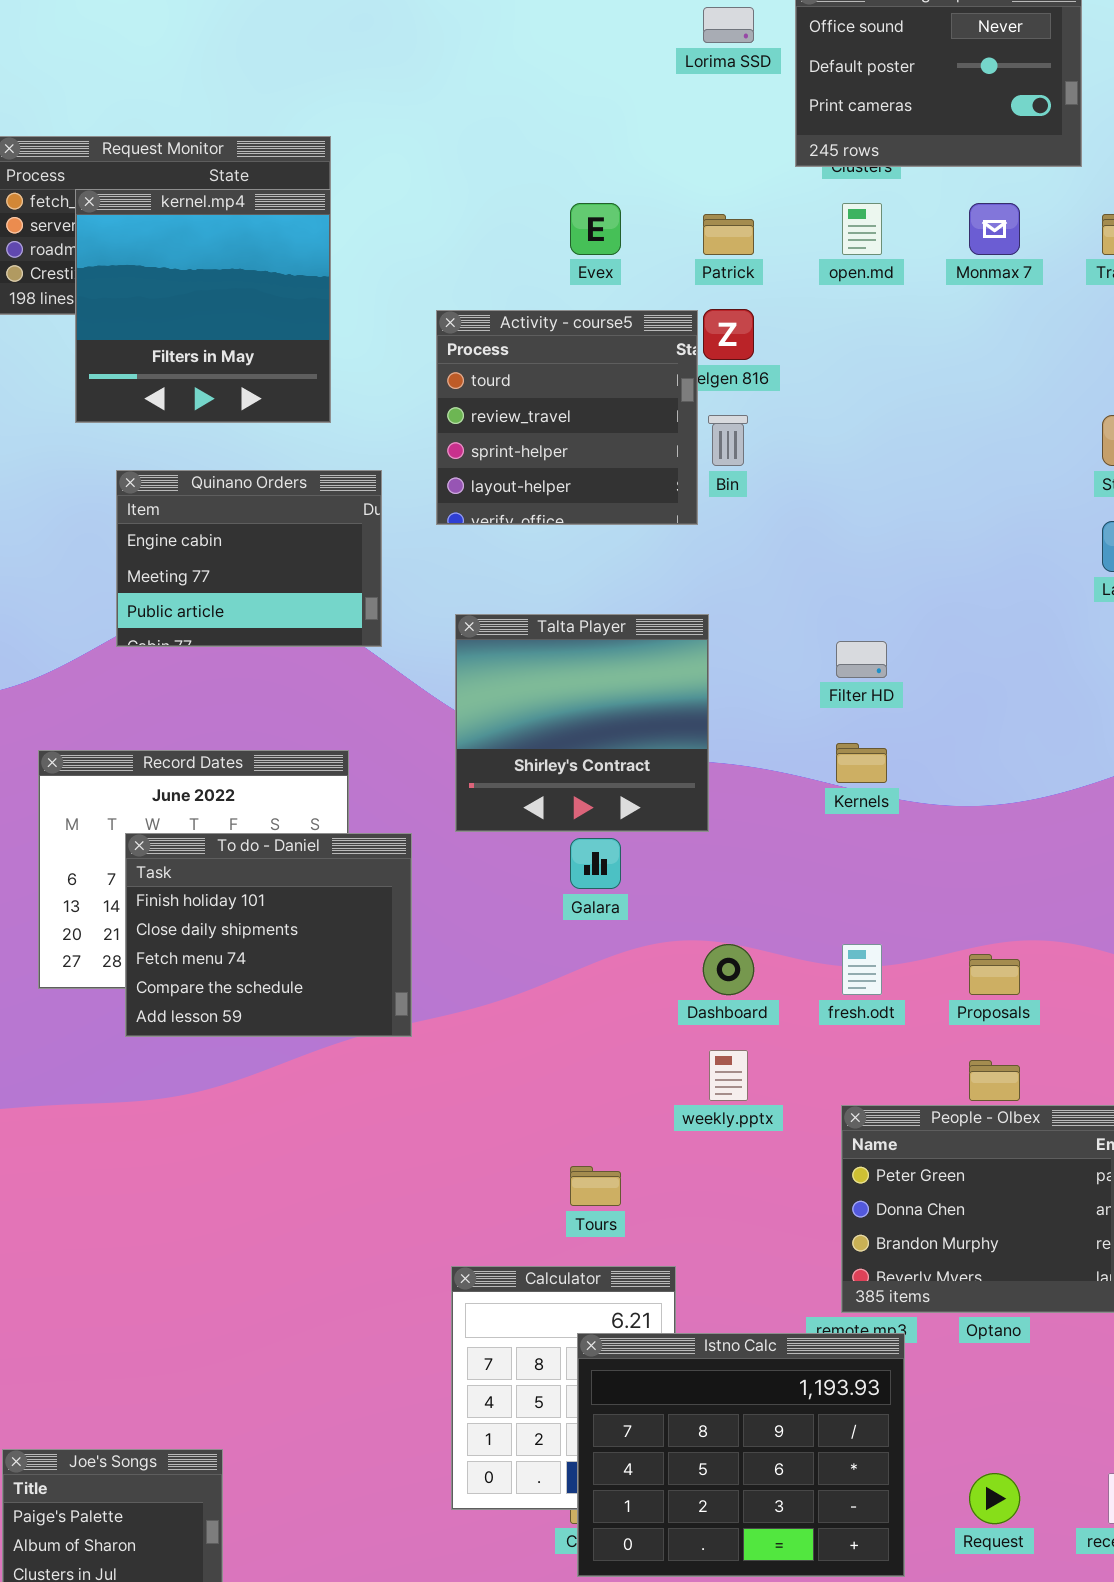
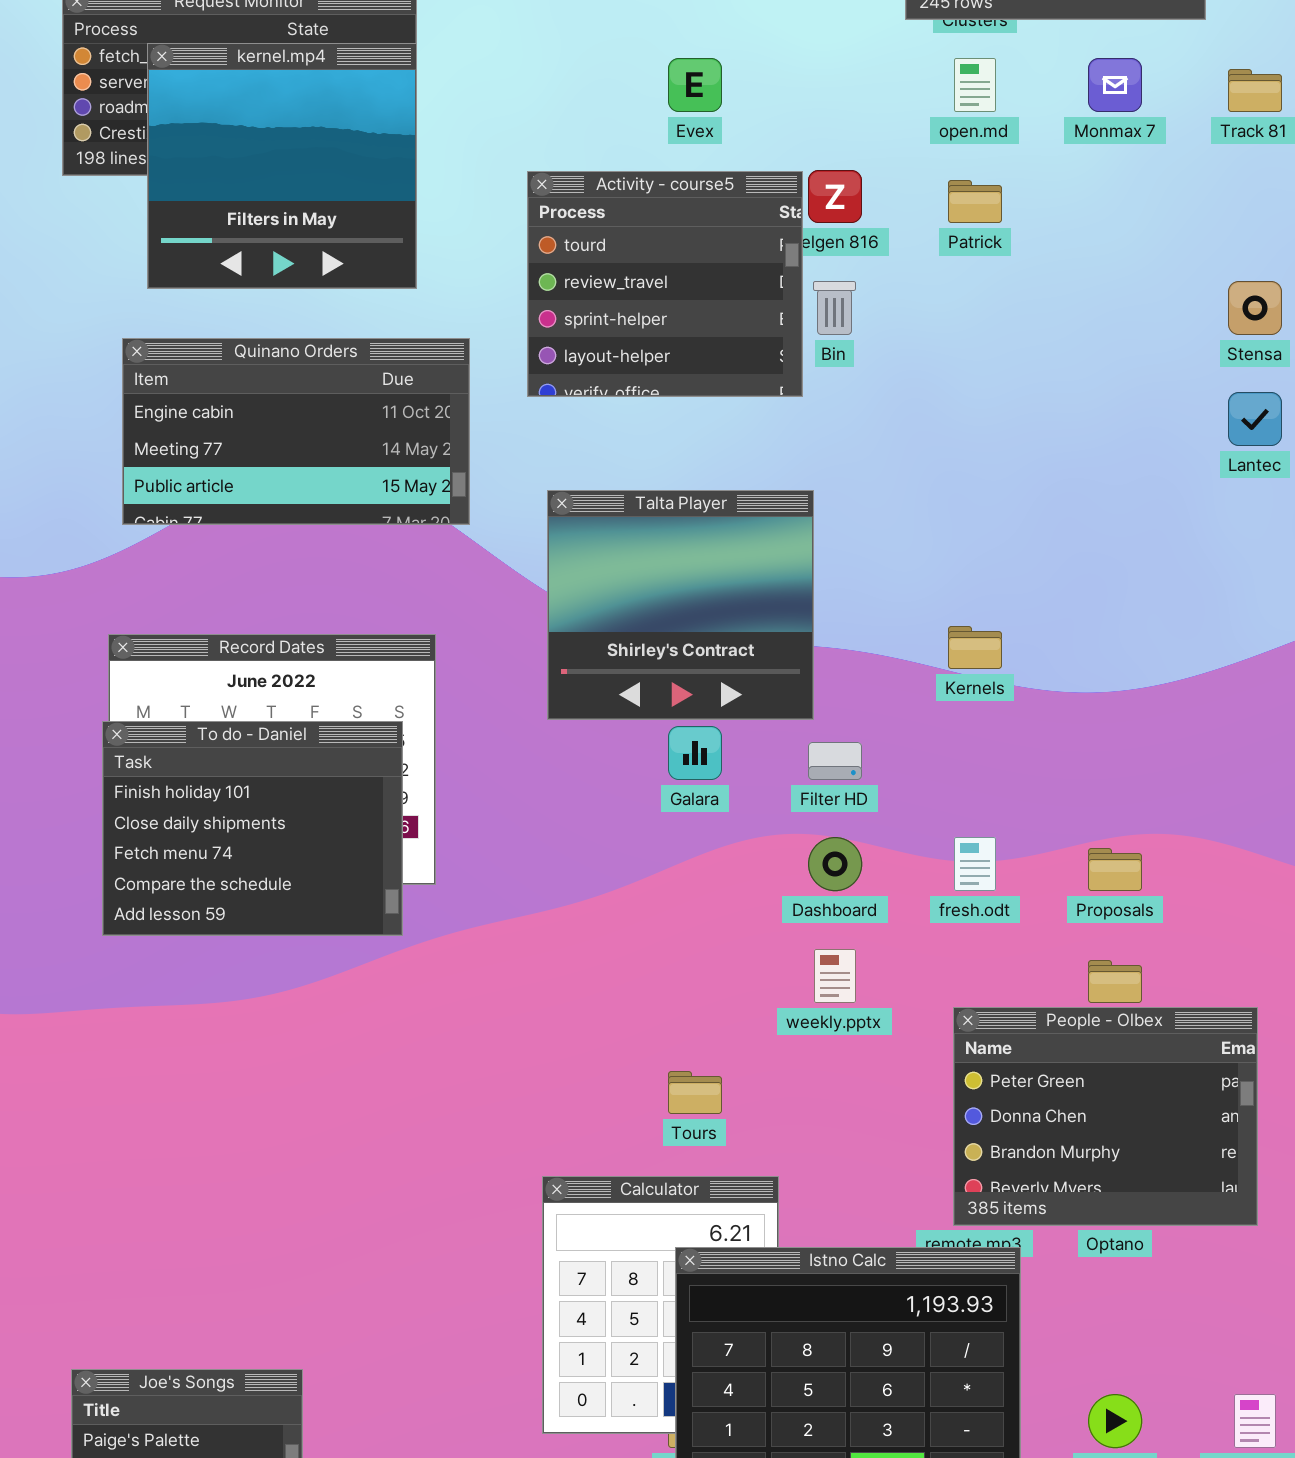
Patrick: [703,214,754,255] -> [948,180,1002,223], moved
Quinano Orders: [116,470,382,647] -> [122,338,470,525], resized
Filter HD: [836,641,887,678] -> [808,742,862,780], moved
To do - Daniel: [125,833,412,1037] -> [102,721,403,936], moved

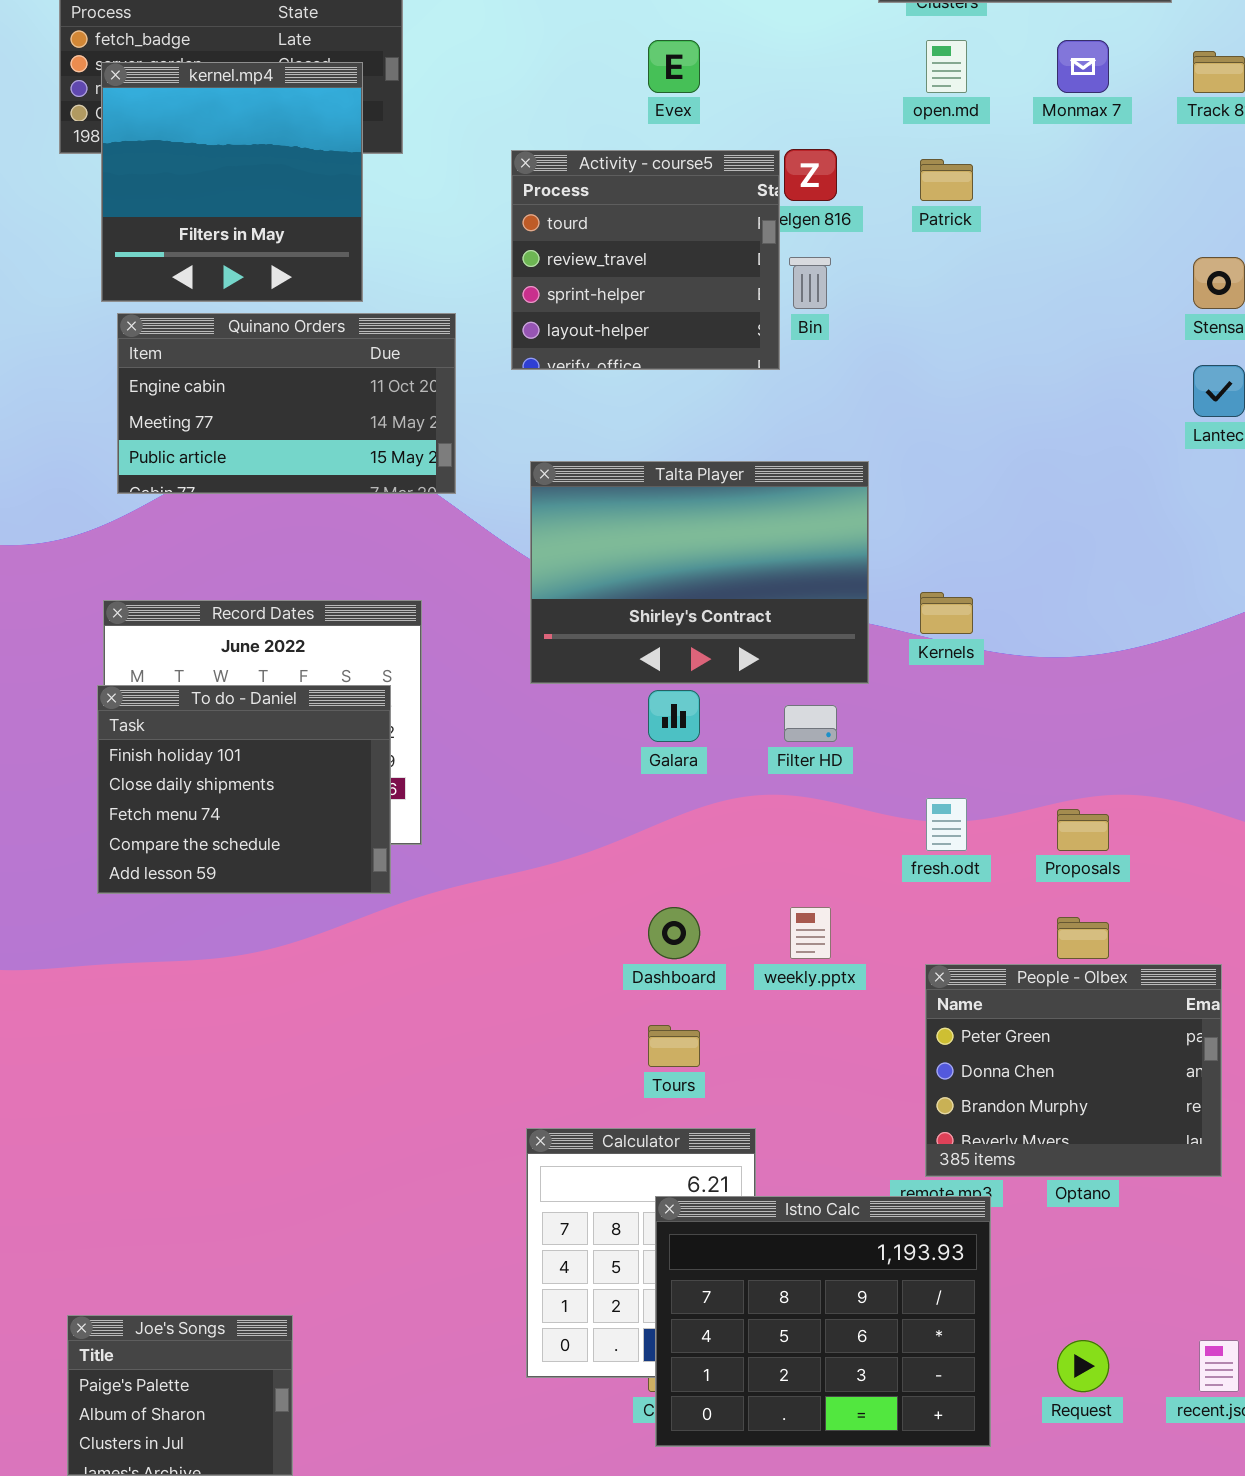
kernel.mp4: [147,43,417,289] -> [101,62,363,302], moved
Talta Player: [547,490,814,720] -> [530,461,869,684], resized
Dashboard: [808,837,862,891] -> [648,907,700,959], moved

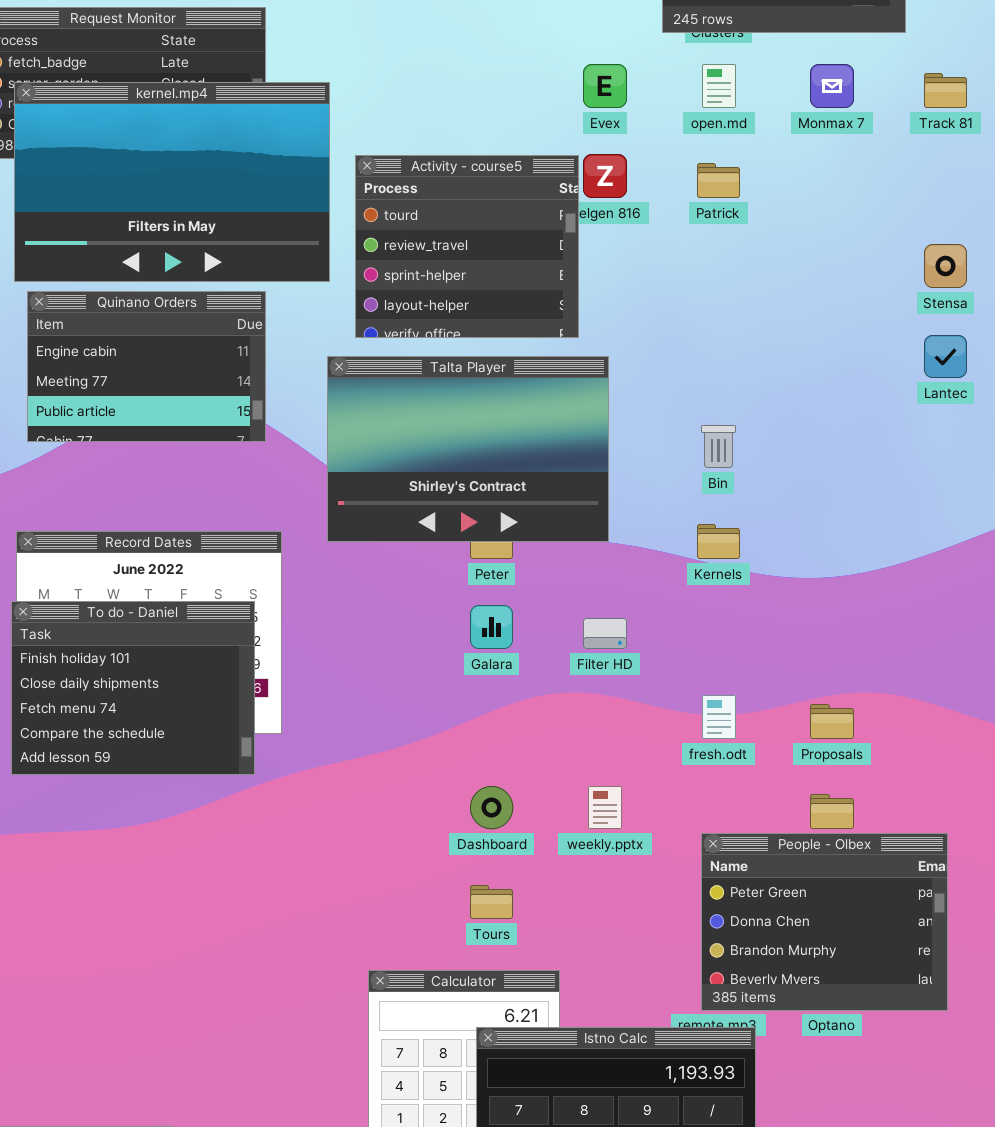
Evex: [648,40,700,93] -> [583,64,627,108], moved
kernel.mp4: [101,62,363,302] -> [14,82,330,282], resized
Bin: [789,257,831,309] -> [701,425,736,468], moved
Quinano Orders: [117,313,456,494] -> [27,291,266,442], resized
Talta Player: [530,461,869,684] -> [327,356,609,542], moved

